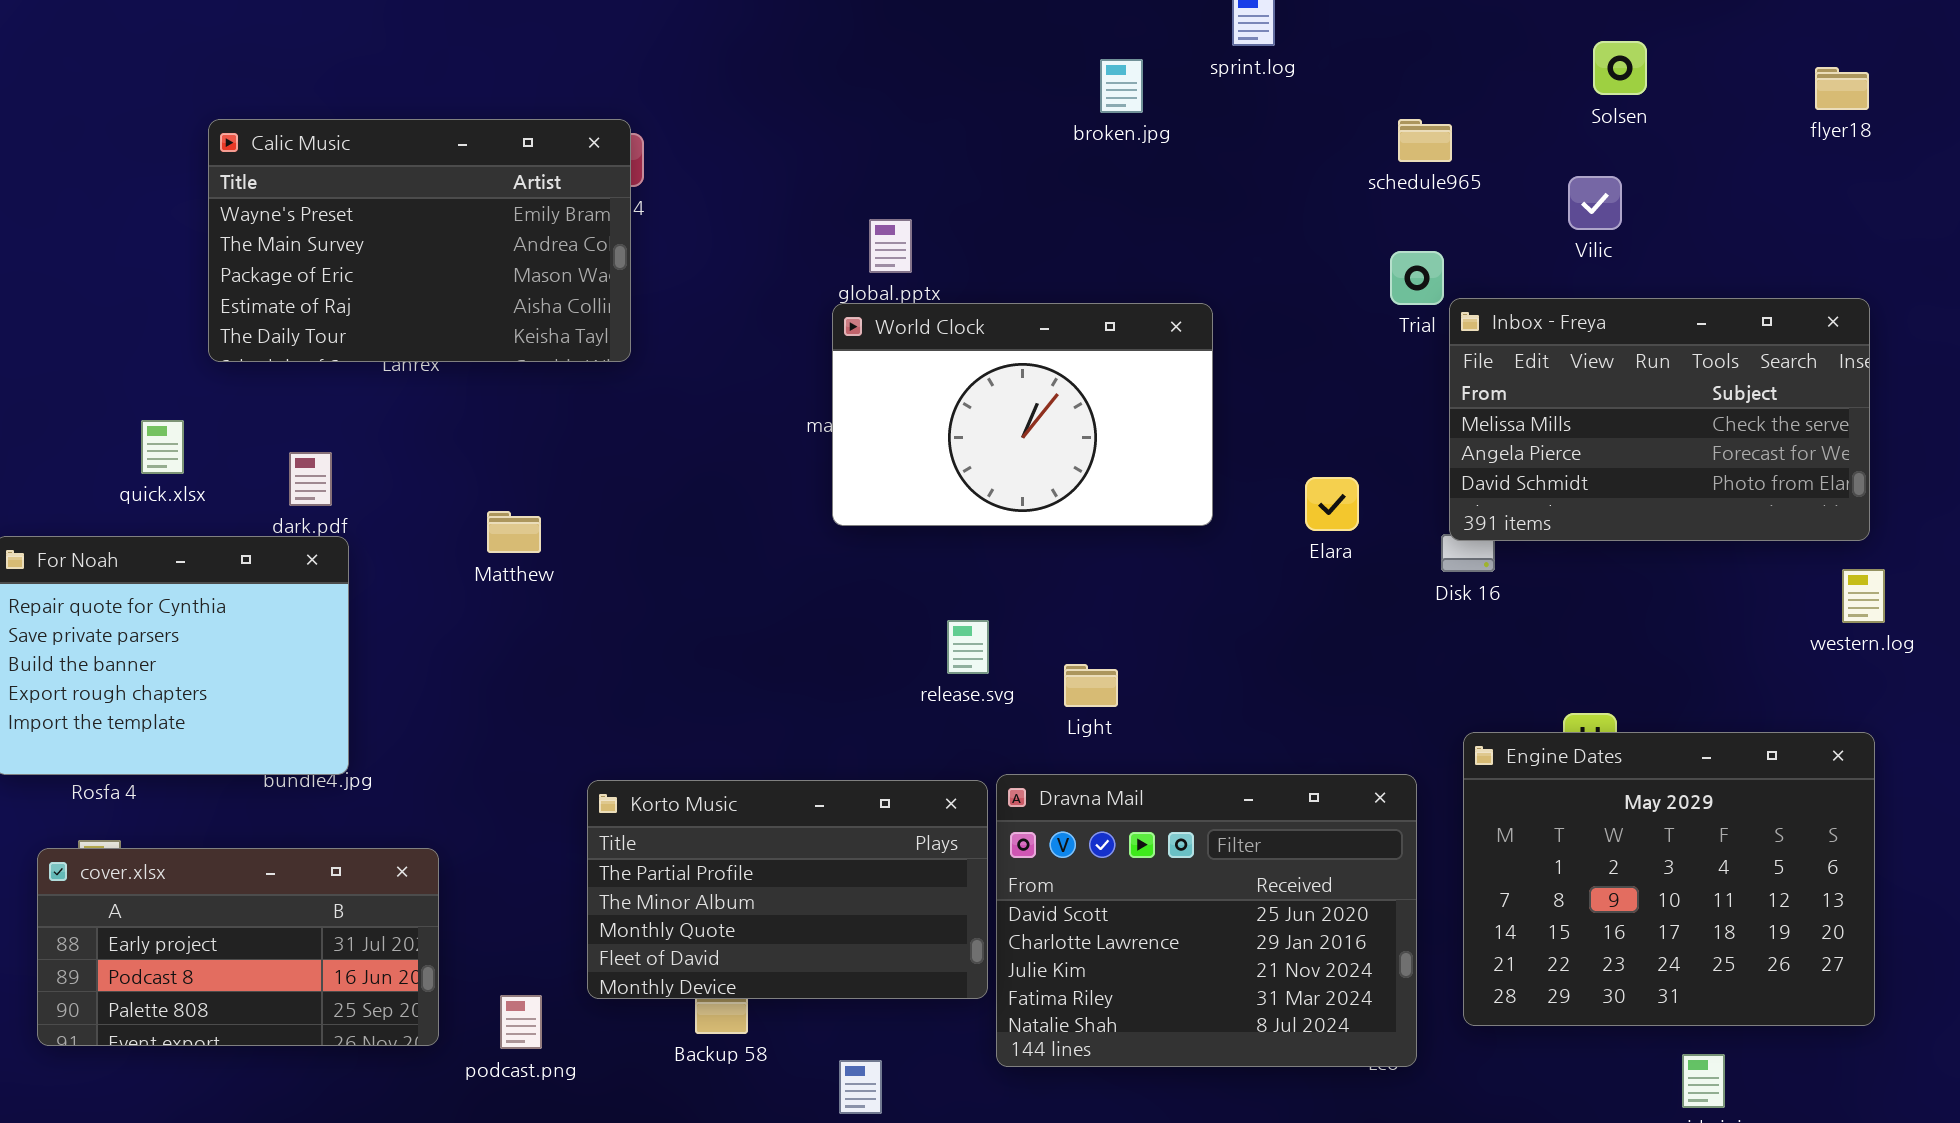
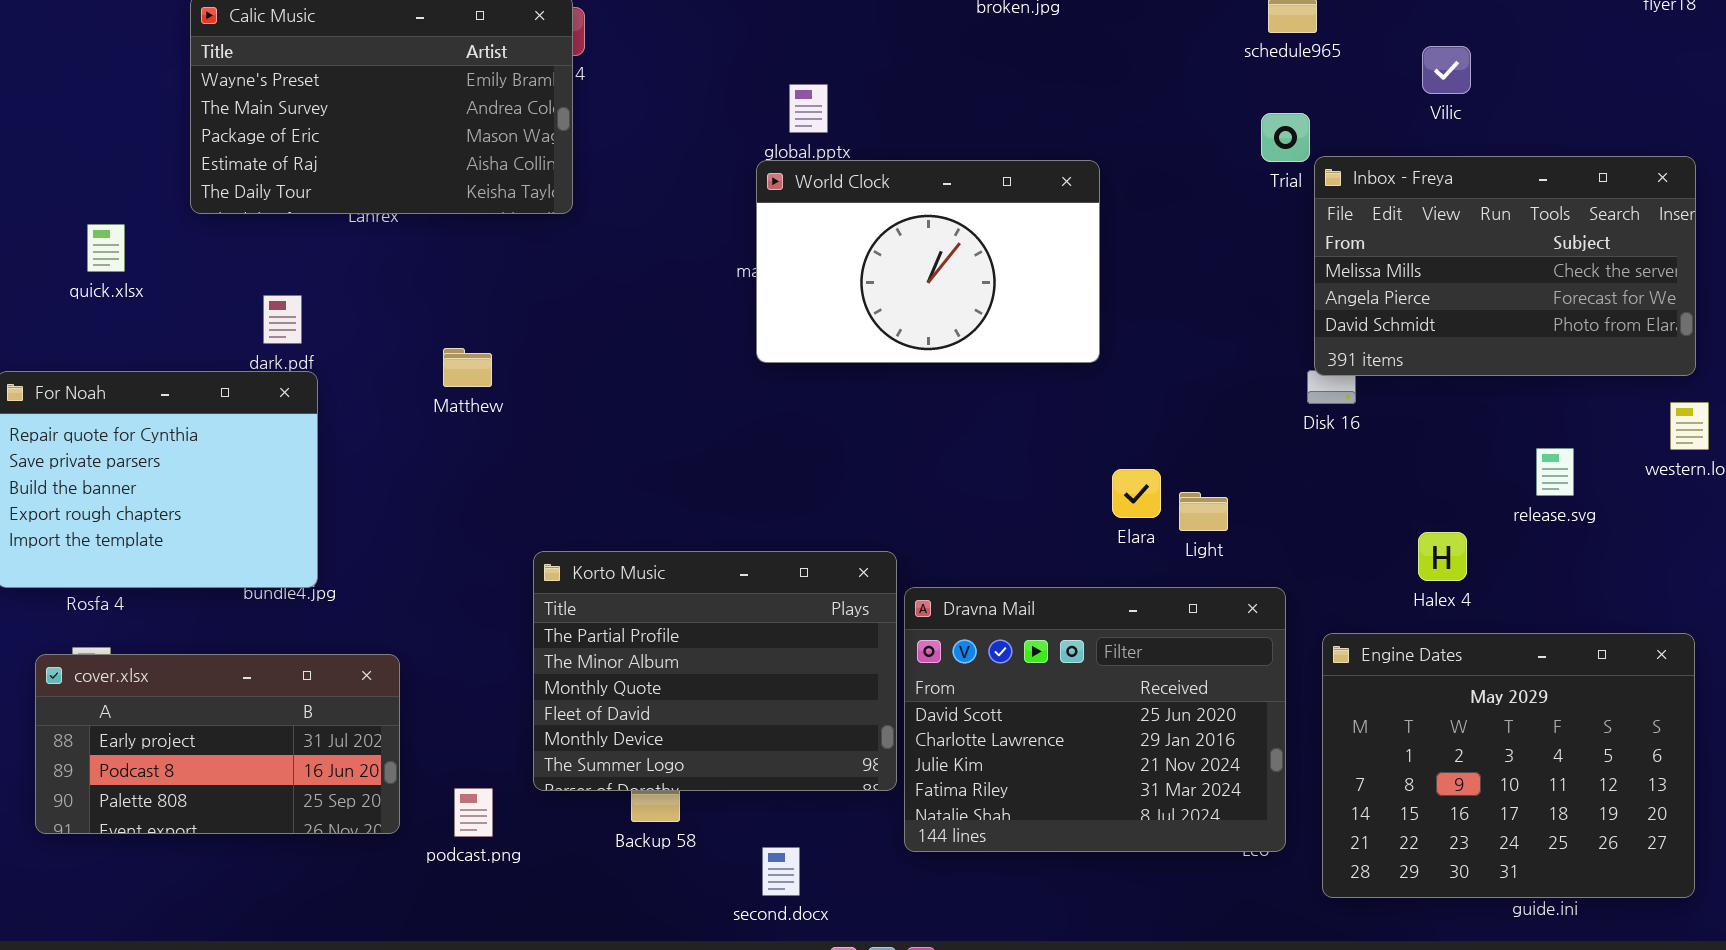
quick.xlsx: [141,420,184,474] -> [87,224,125,272], moved
Elara: [1305,477,1359,531] -> [1112,469,1161,518], moved
release.svg: [947,620,989,674] -> [1536,448,1574,496], moved
Light: [1064,664,1118,707] -> [1179,492,1228,531], moved
Engine Dates: [1463,732,1875,1026] -> [1322,633,1695,898], moved
Korto Music: [587,780,988,999] -> [533,551,897,791], resized

